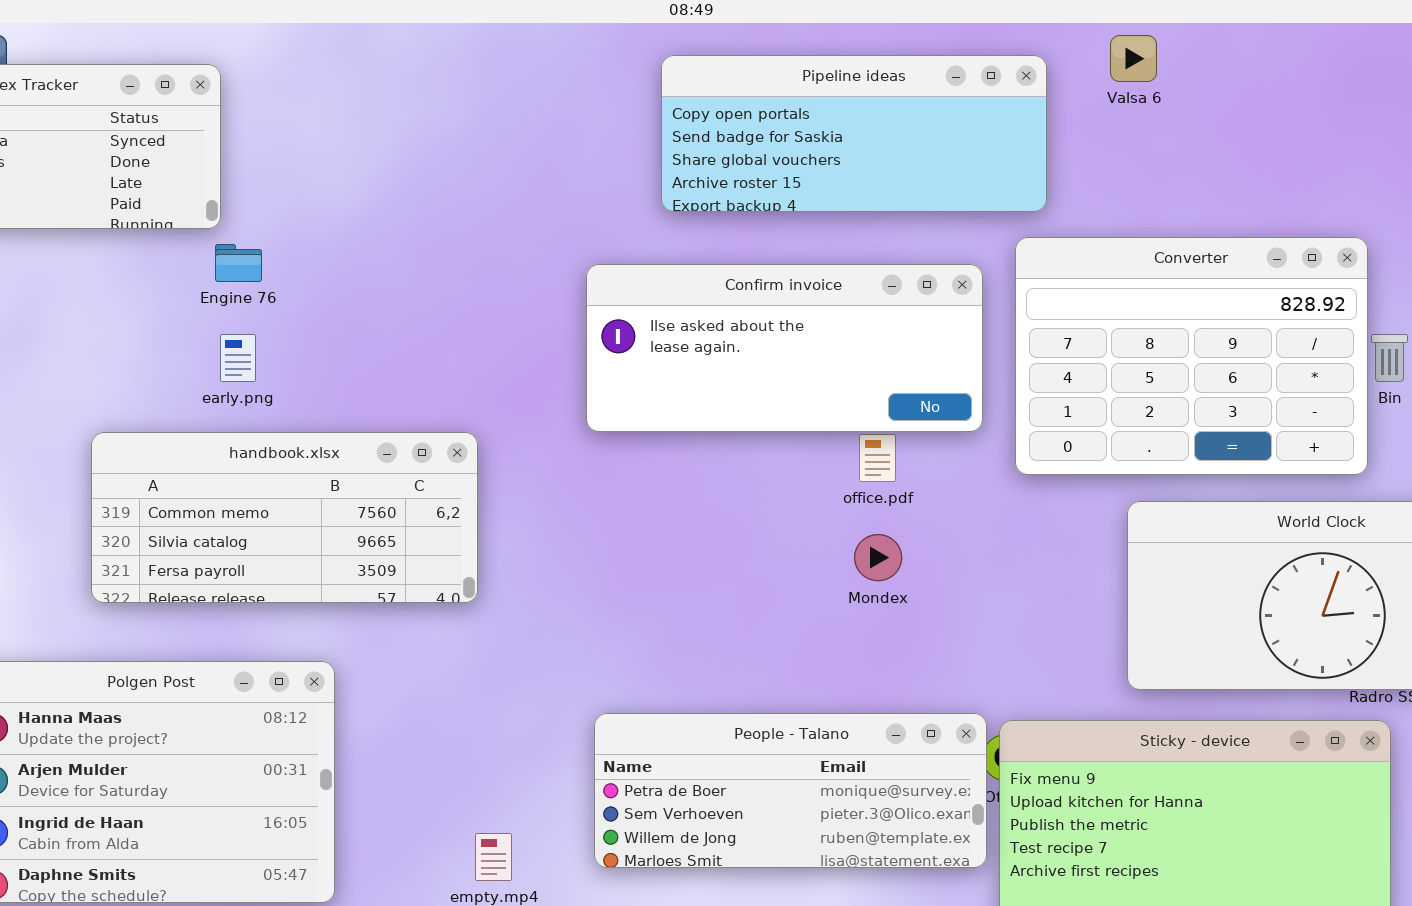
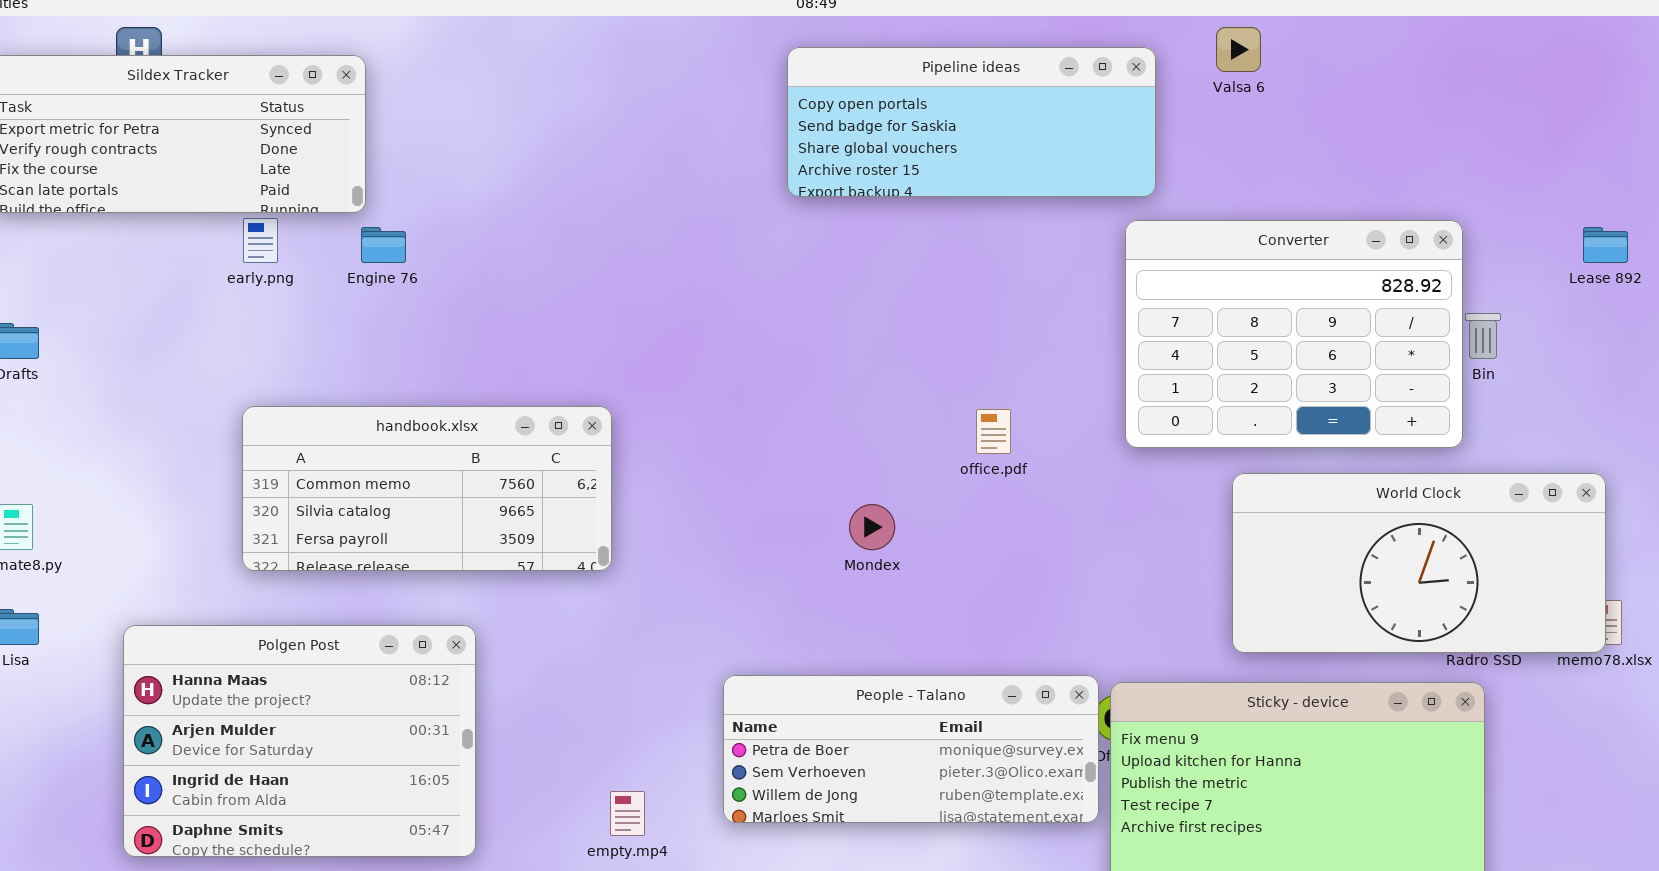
Confirm invoice: [586,264,983,432] -> none, closed
early.png: [220,334,256,382] -> [243,218,278,263], moved
Mondex: [854,534,902,581] -> [849,504,895,550], moved

